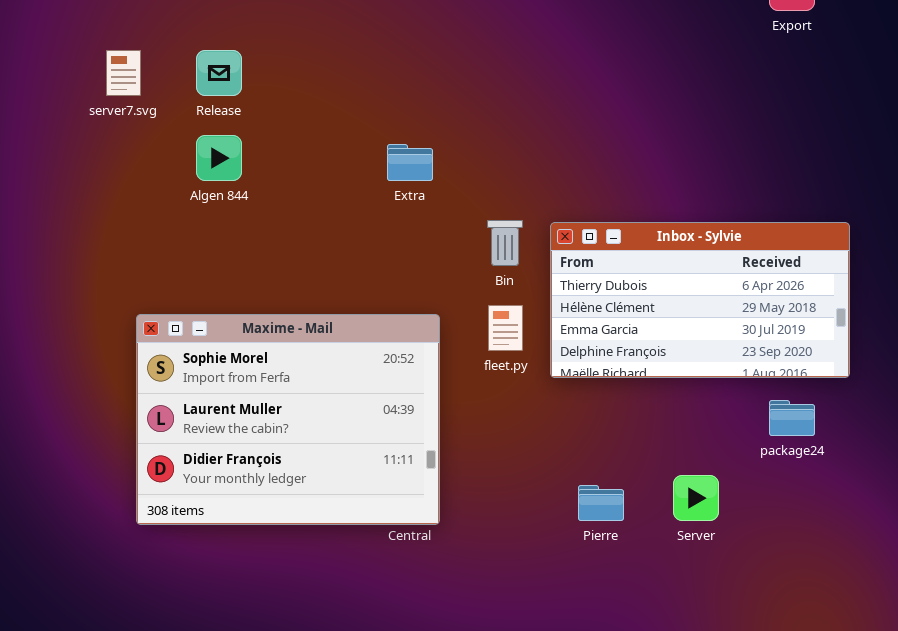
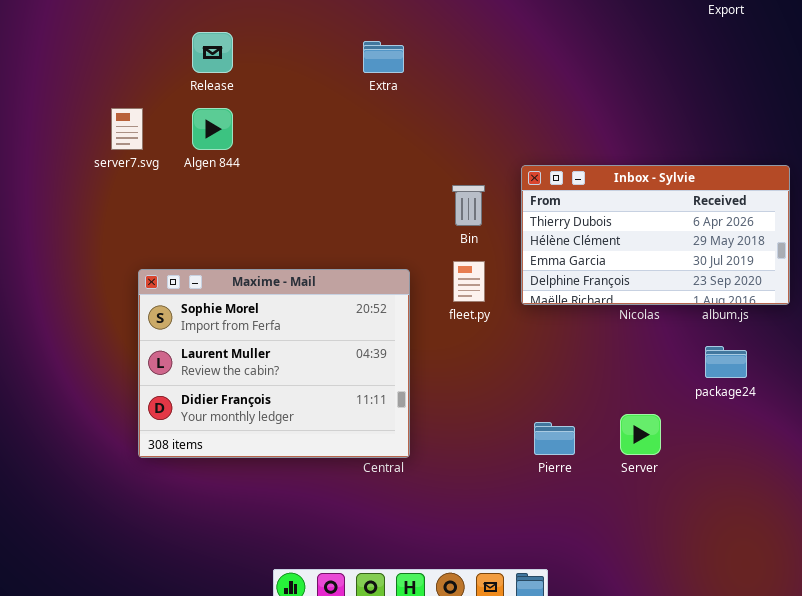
server7.svg: [106,50,141,96] -> [111,108,143,150], moved
Extra: [387,144,433,181] -> [363,41,404,73], moved
Inbox - Sylvie: [550,222,850,378] -> [521,165,790,305], moved

